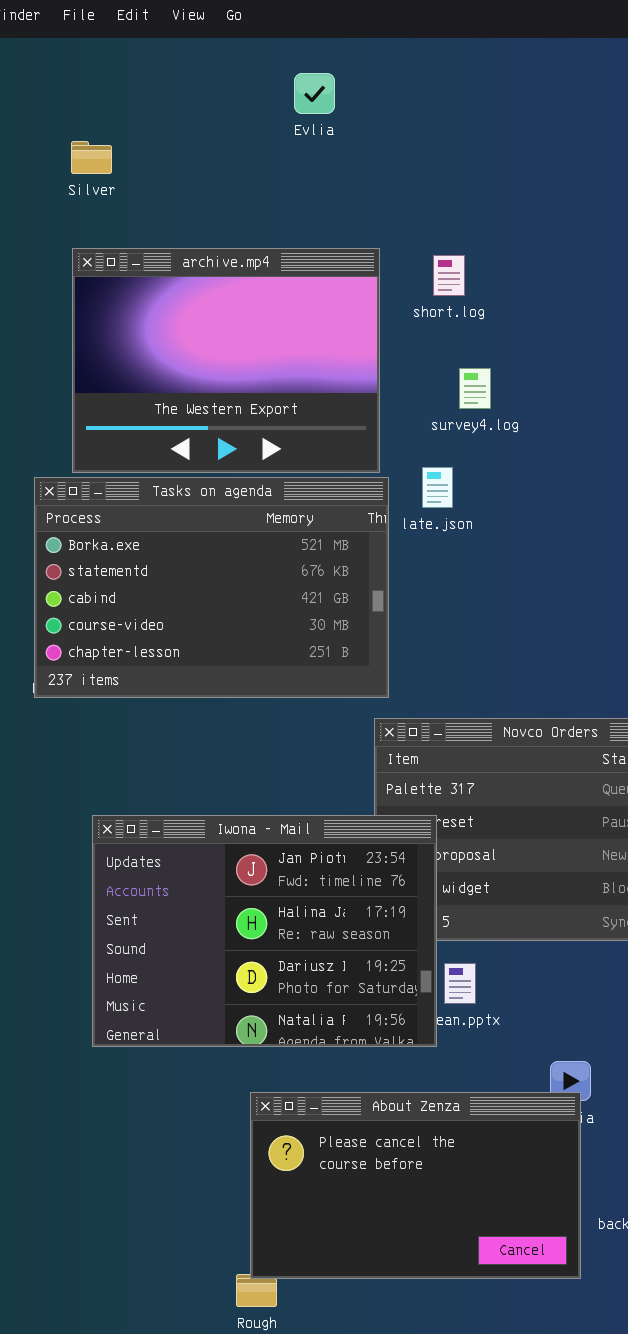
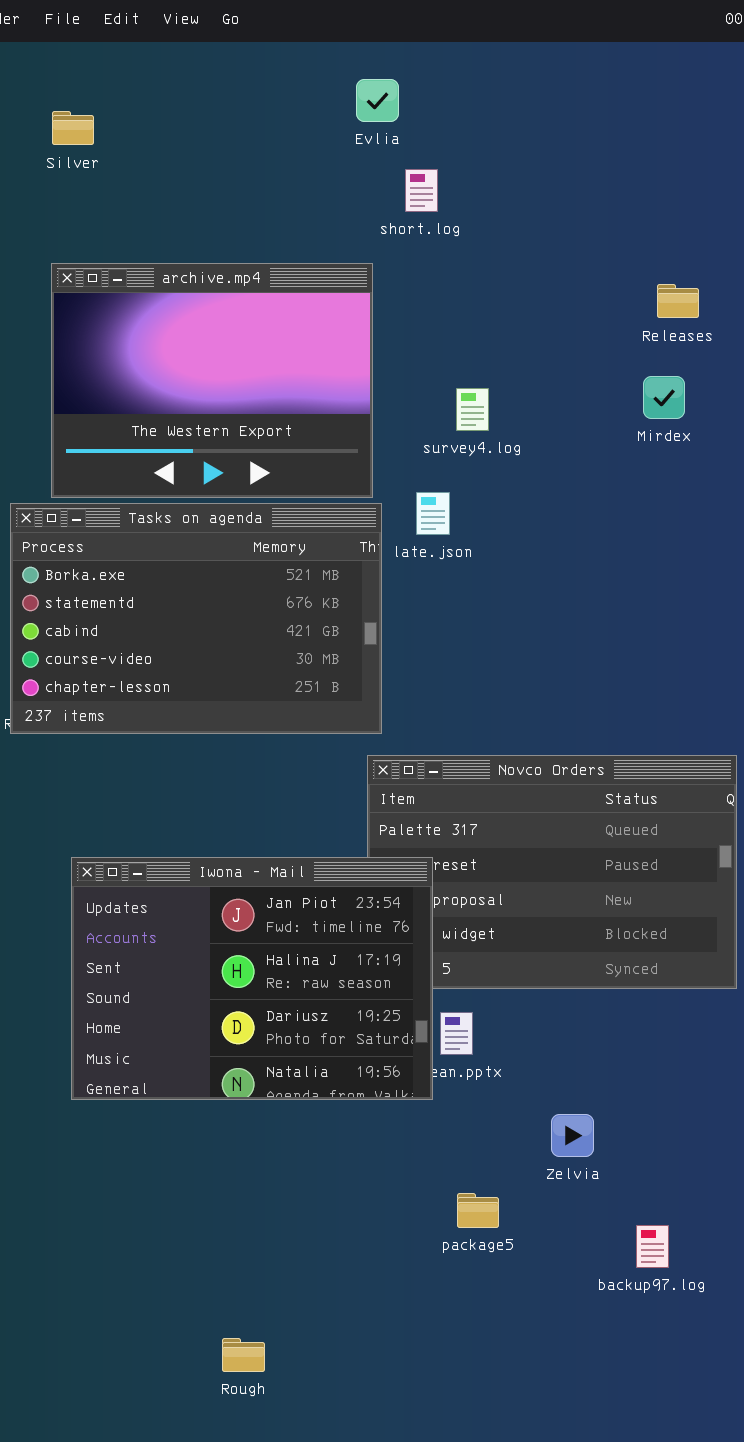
Evlia: [294,73,335,114] -> [356,79,399,122], moved
Silver: [71,141,112,174] -> [52,111,94,145], moved
short.log: [433,255,465,296] -> [405,169,438,212], moved
About Zenza: [250,1092,581,1279] -> none, closed

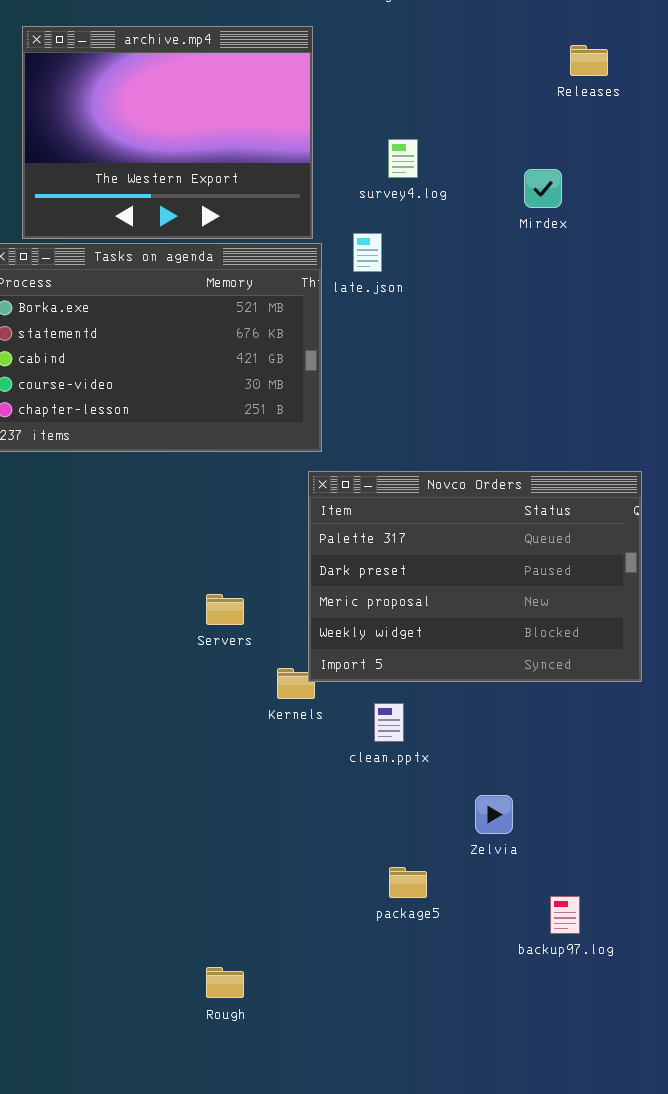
Mirdex: [643,376,685,419] -> [524,169,562,208], moved
Iwona - Mail: [71,857,433,1100] -> none, closed
Rough: [222,1338,265,1372] -> [206,967,244,998], moved

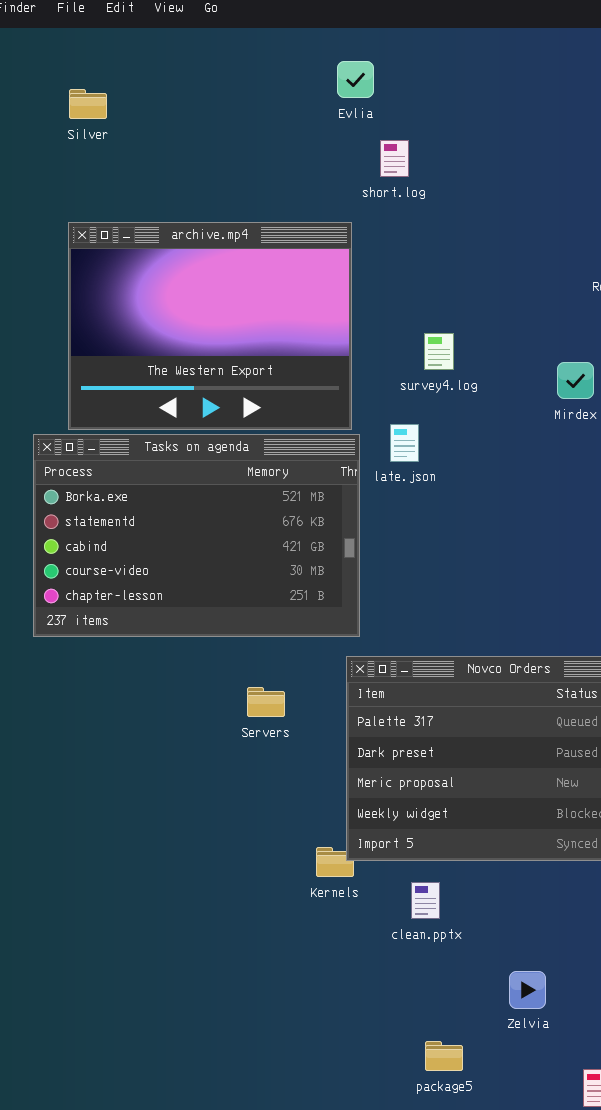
Servers: [206,594,244,625] -> [247,687,285,717], moved

